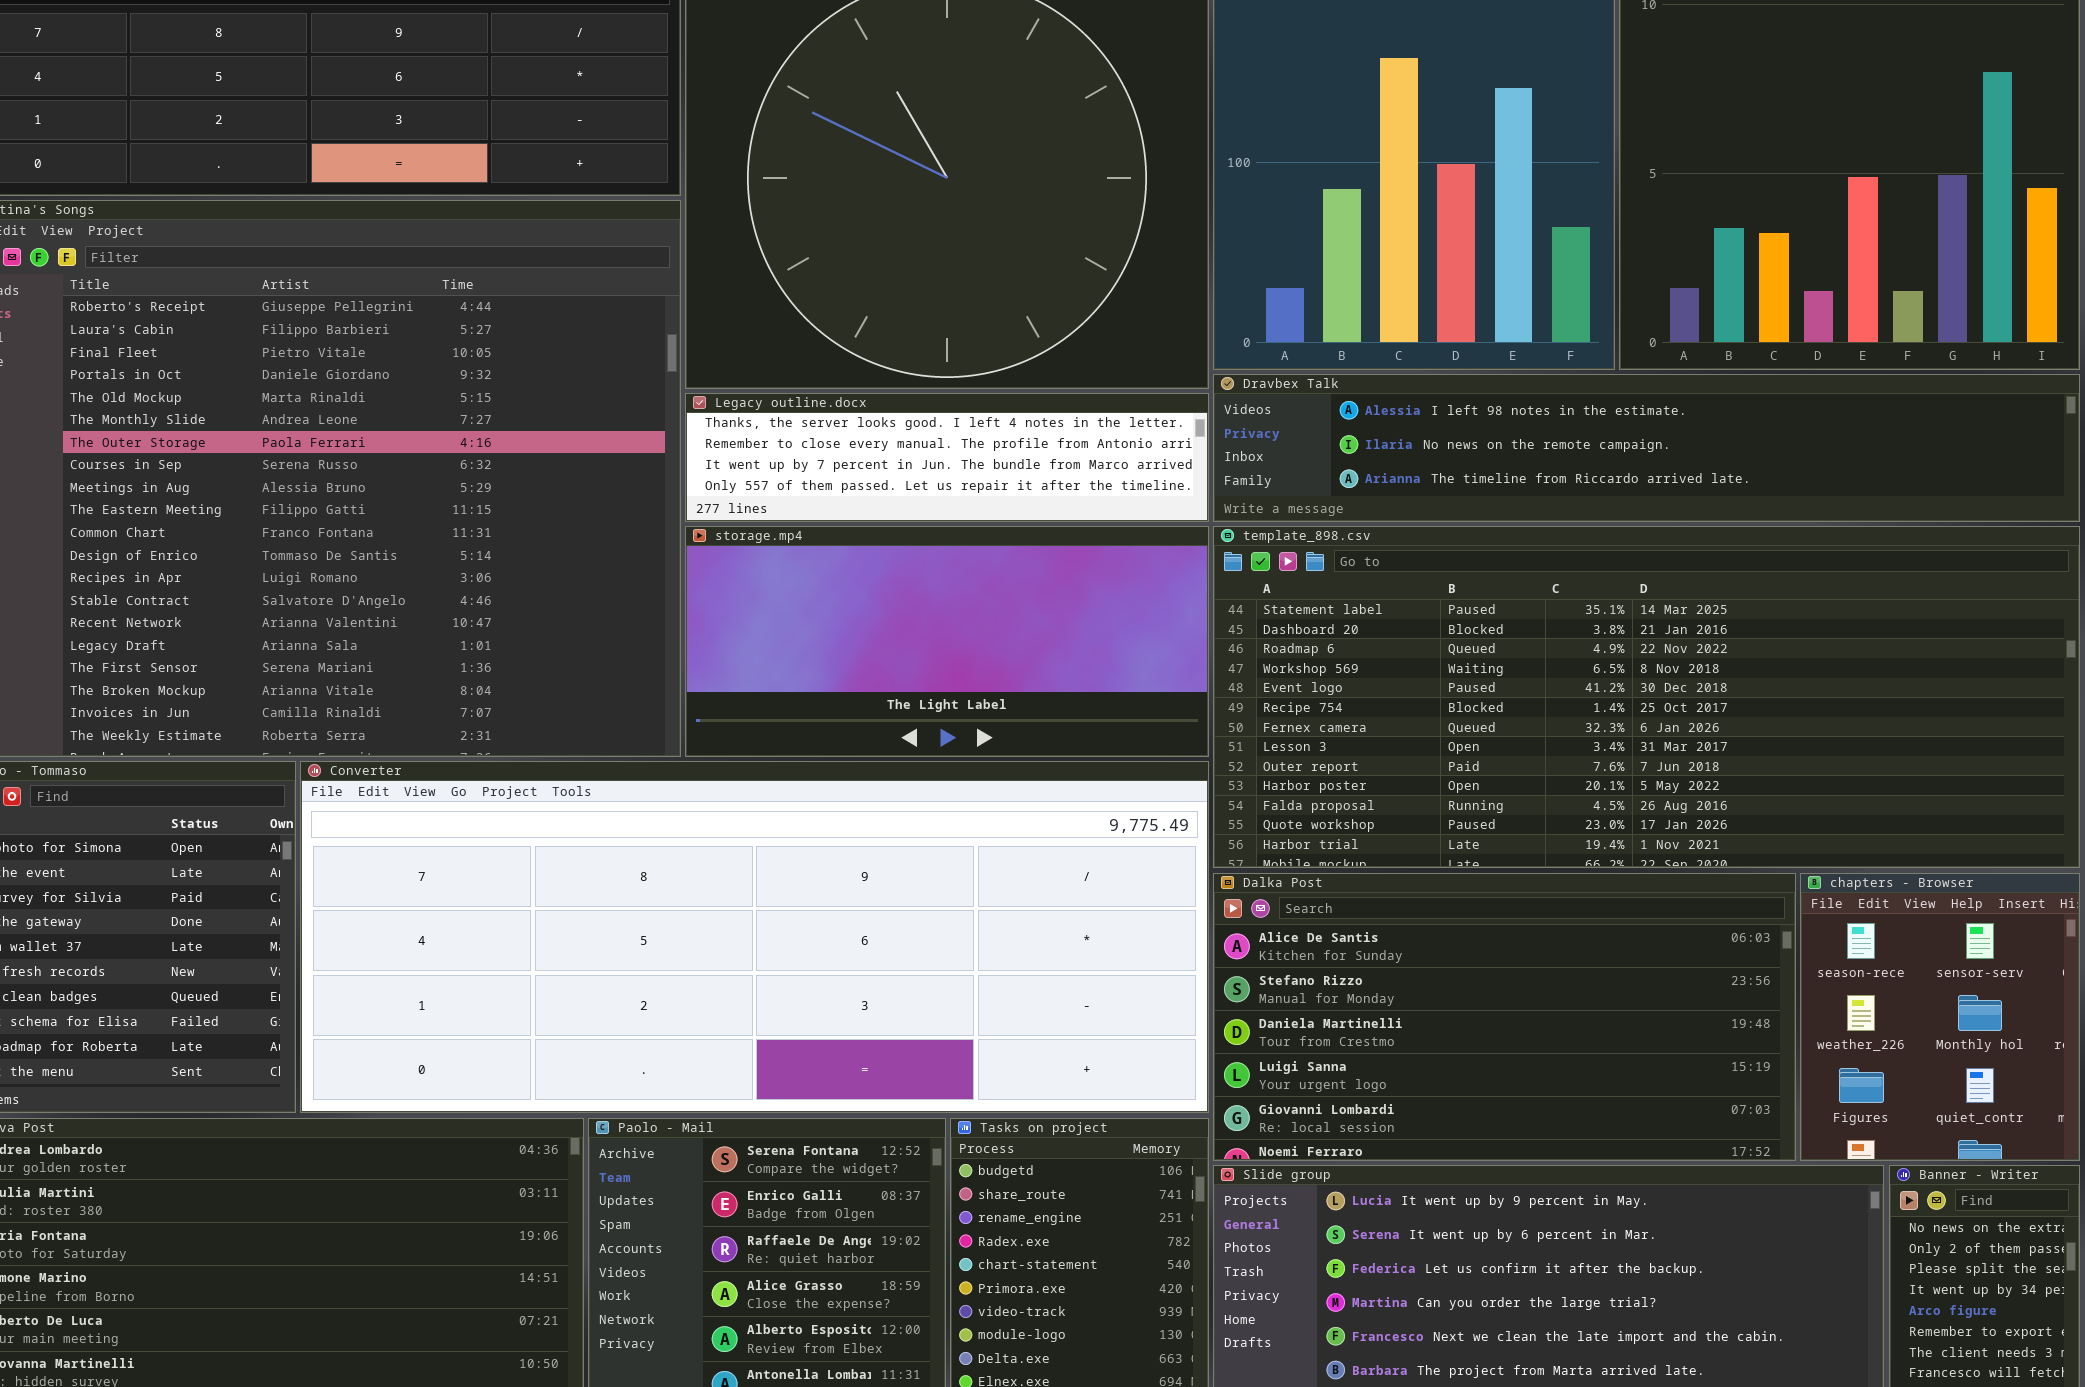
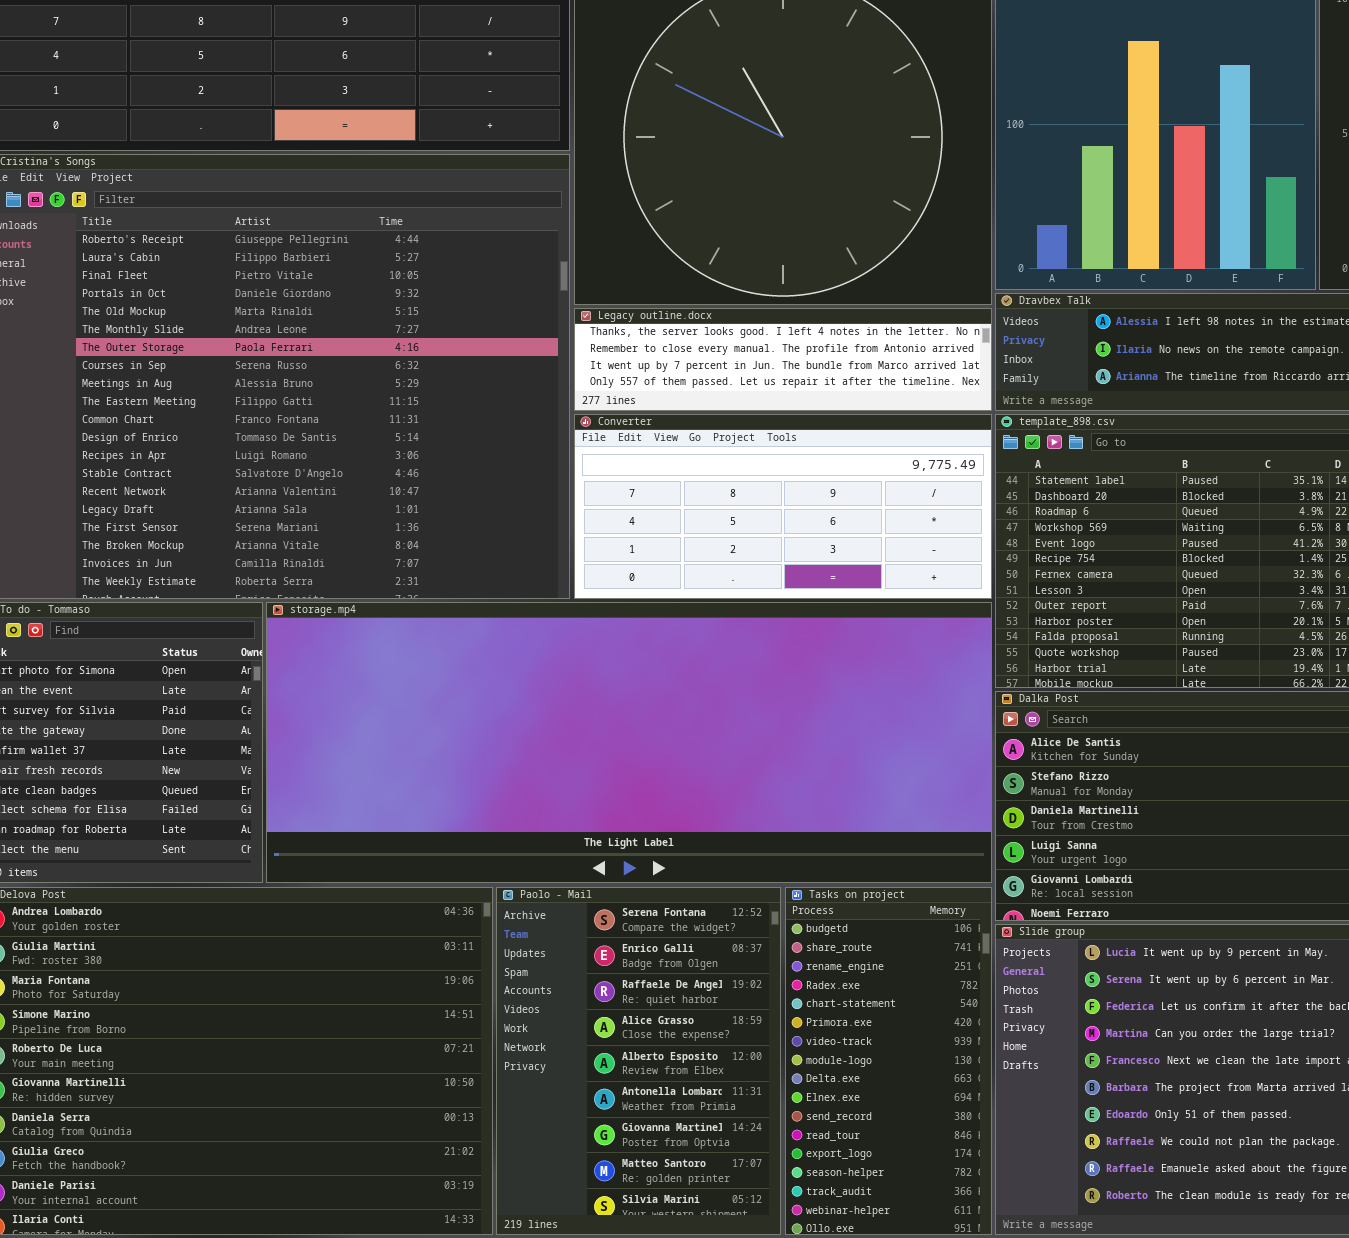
storage.mp4: [685,526,1209,757] -> [266,602,992,883], moved, resized
Converter: [300,761,1209,1113] -> [574,414,992,599], moved, resized

